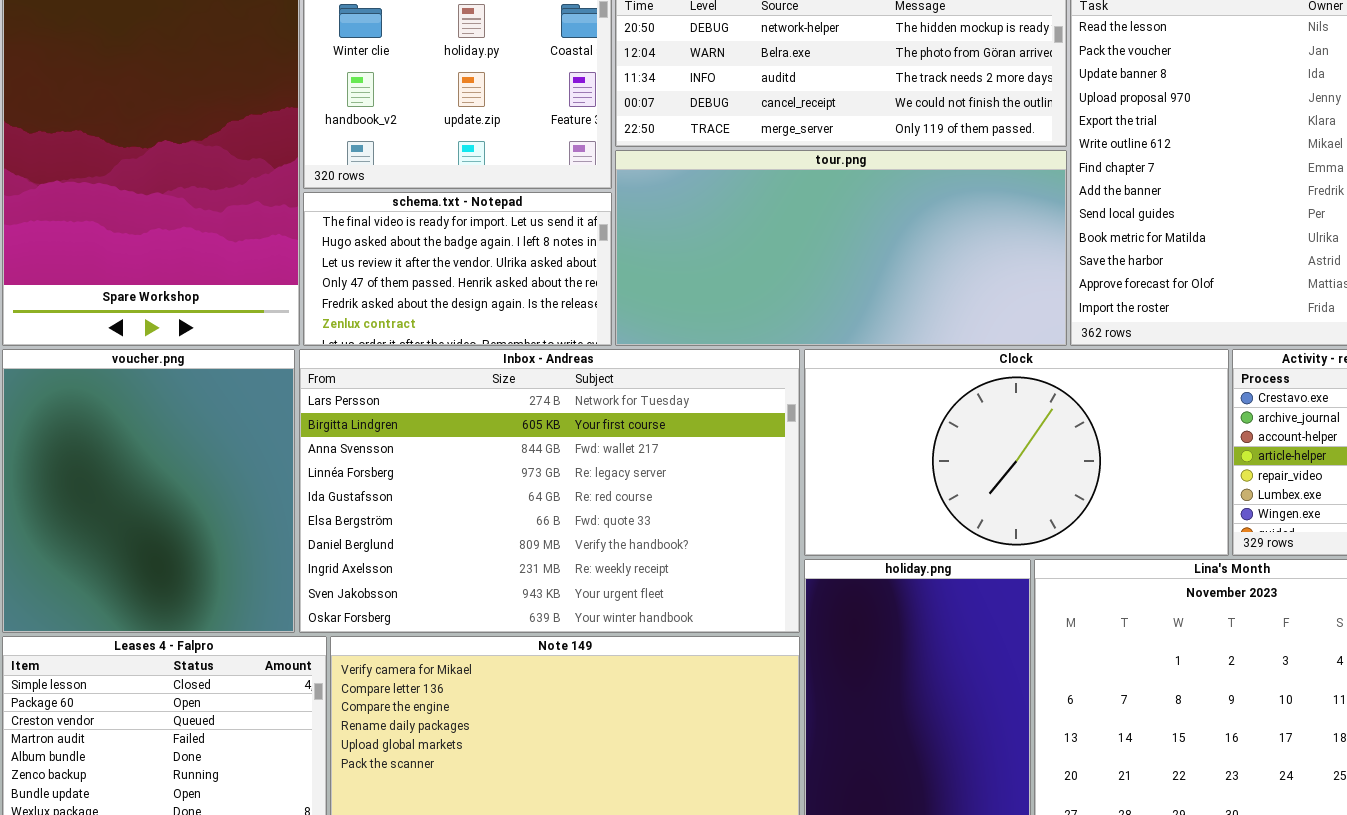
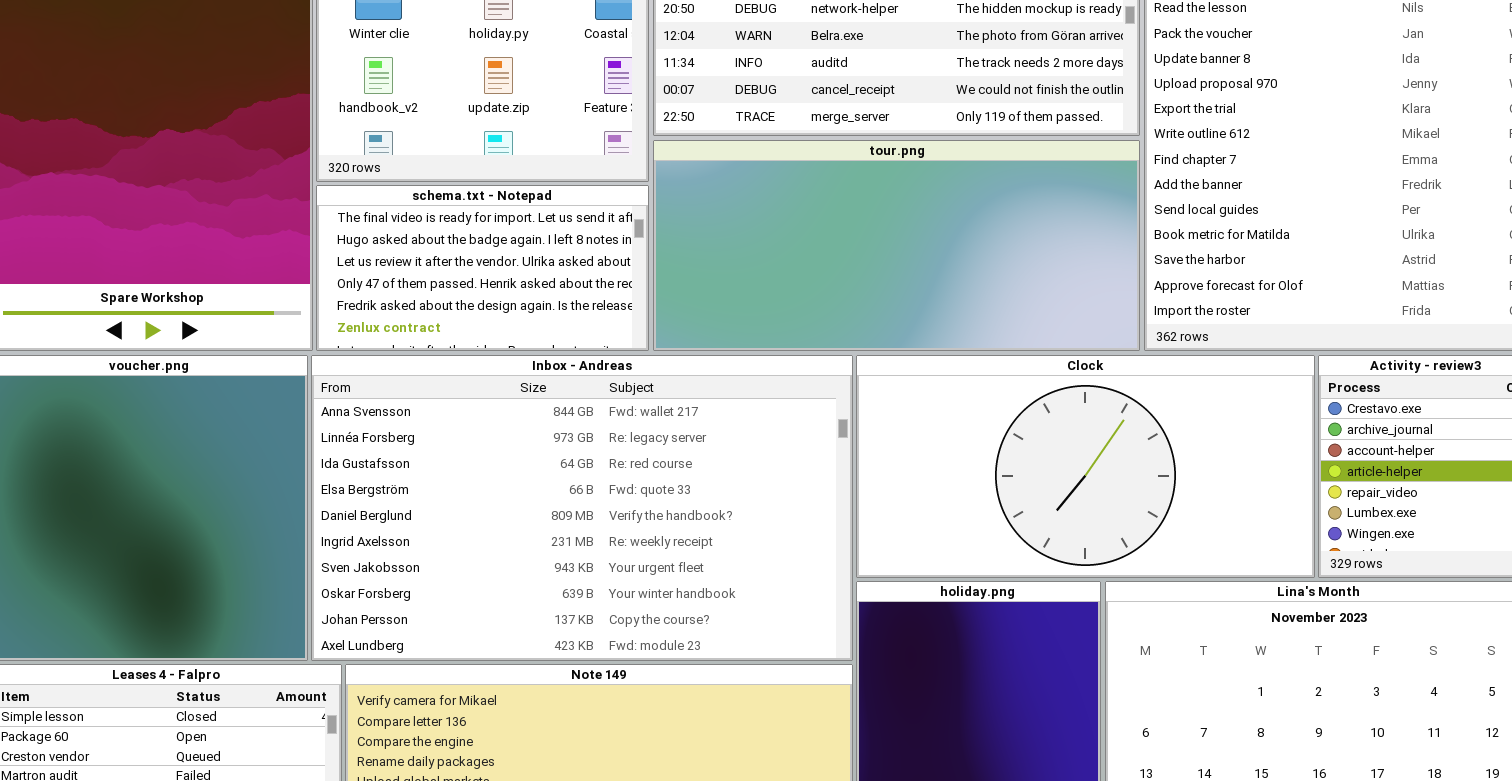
Inbox - Andreas: [299,349,800,633] -> [311,355,853,661], scrolled down 2 rows

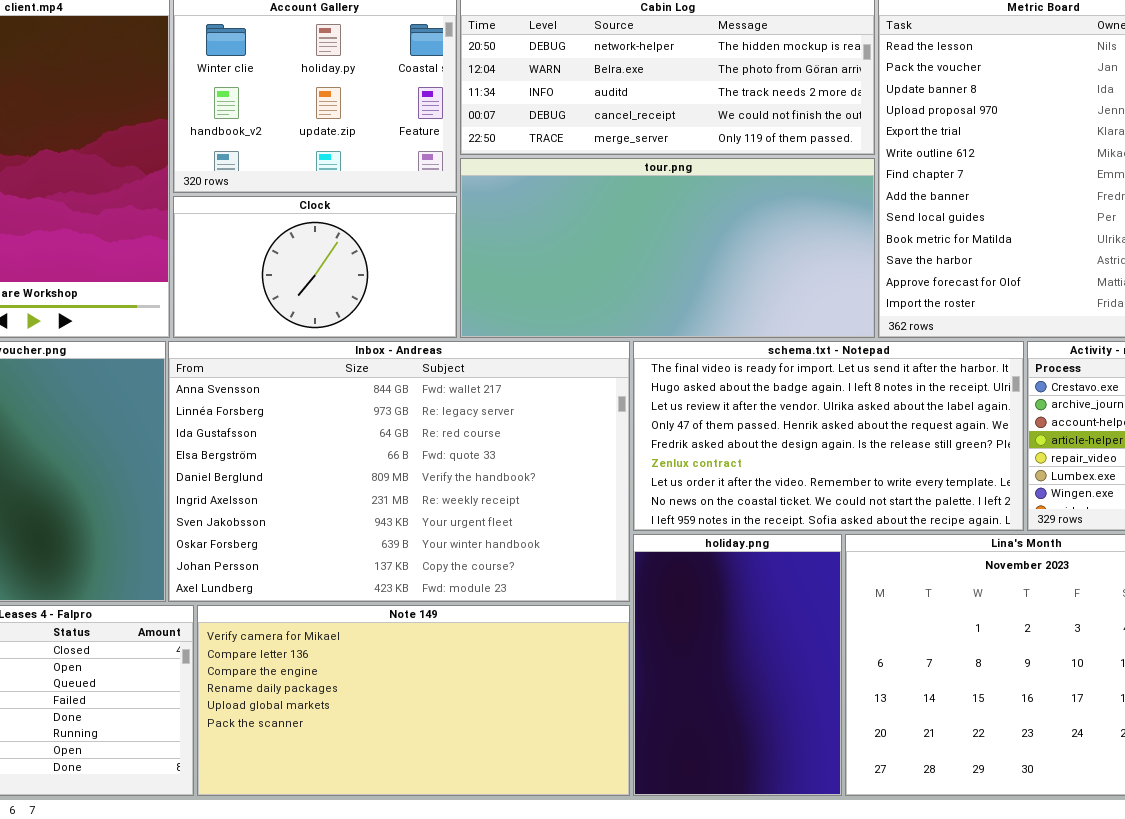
schema.txt - Notepad: [316,185,649,351] -> [633,341,1024,531], moved, resized
Clock: [856,355,1315,578] -> [173,196,457,338], moved, resized

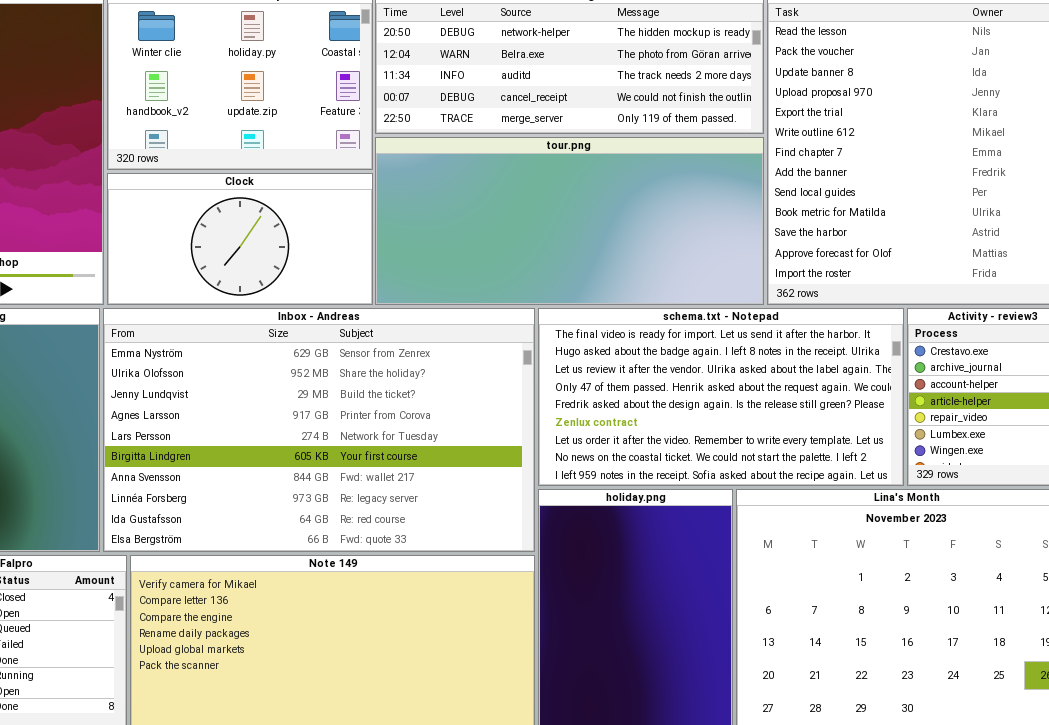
Inbox - Andreas: [168,341,630,602] -> [103,308,535,552], scrolled up 6 rows

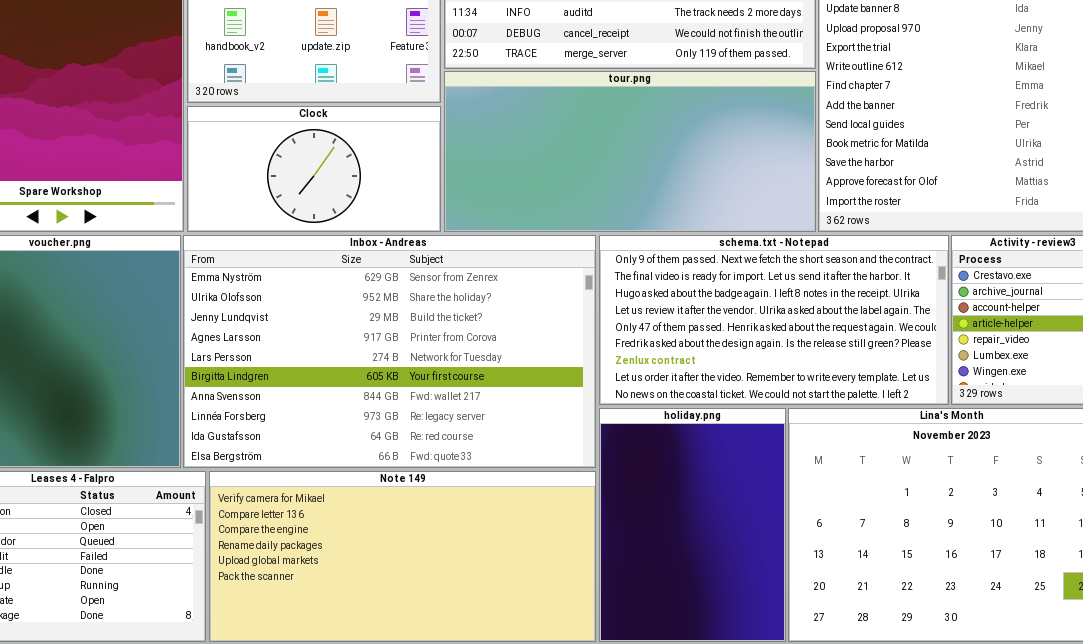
schema.txt - Notepad: [538,308,904,486] -> [599,235,949,405], scrolled up 1 row

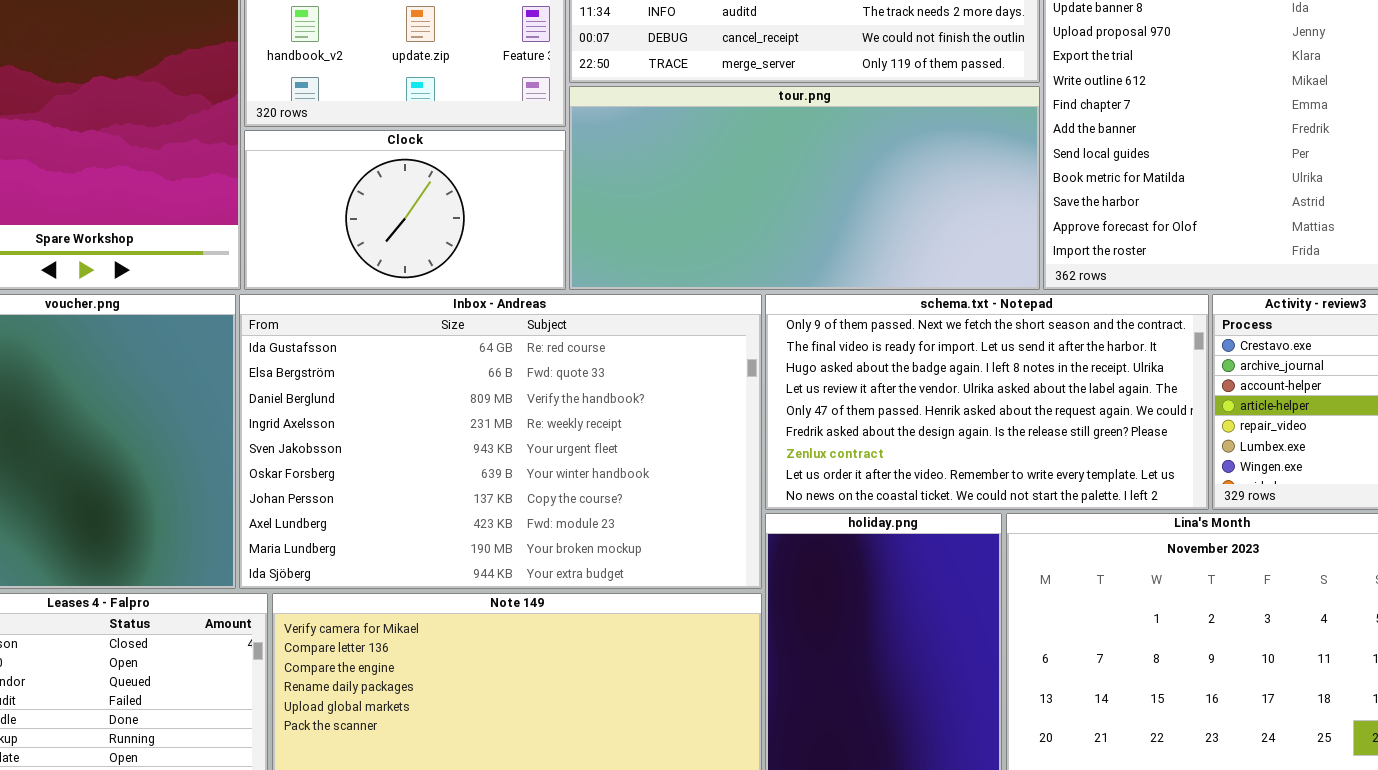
Inbox - Andreas: [183,235,596,468] -> [239,294,762,589], scrolled down 8 rows

